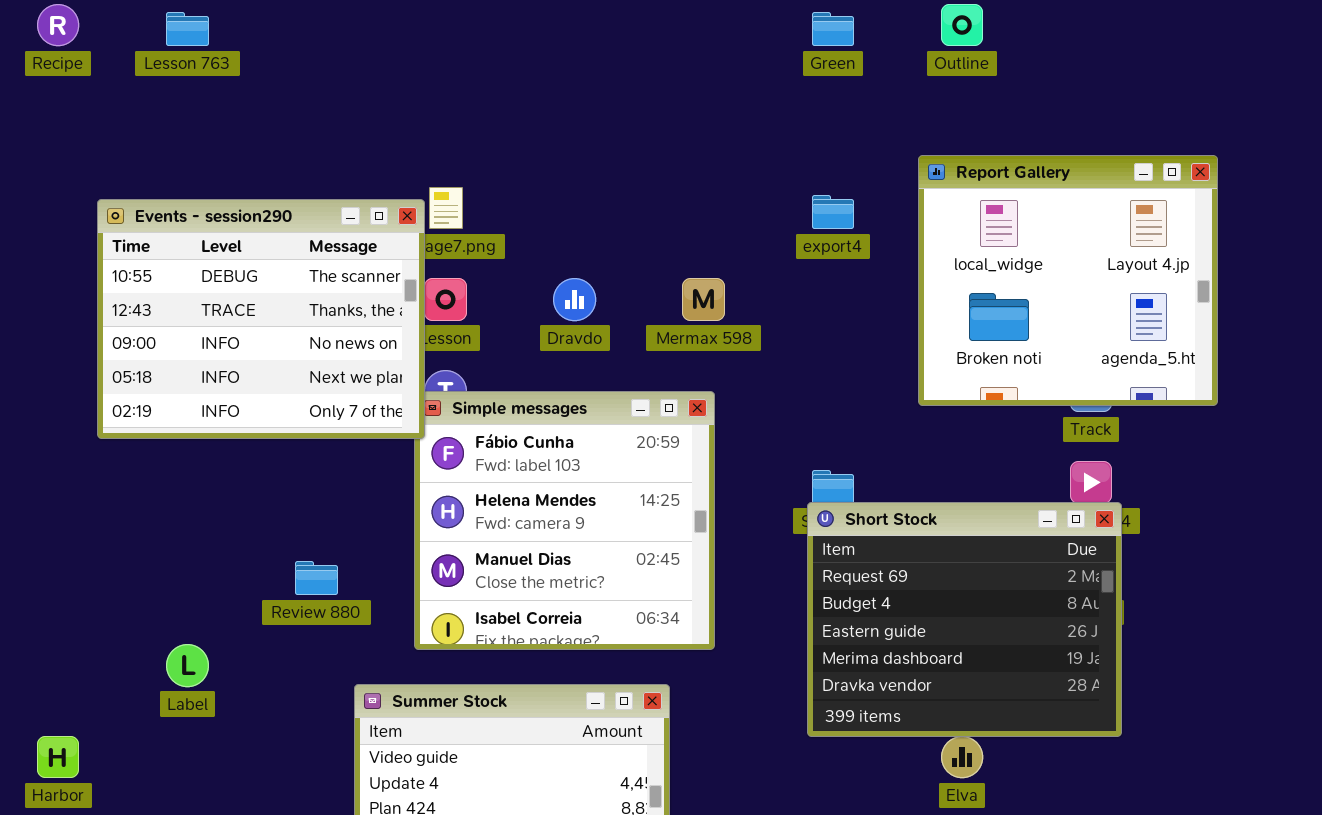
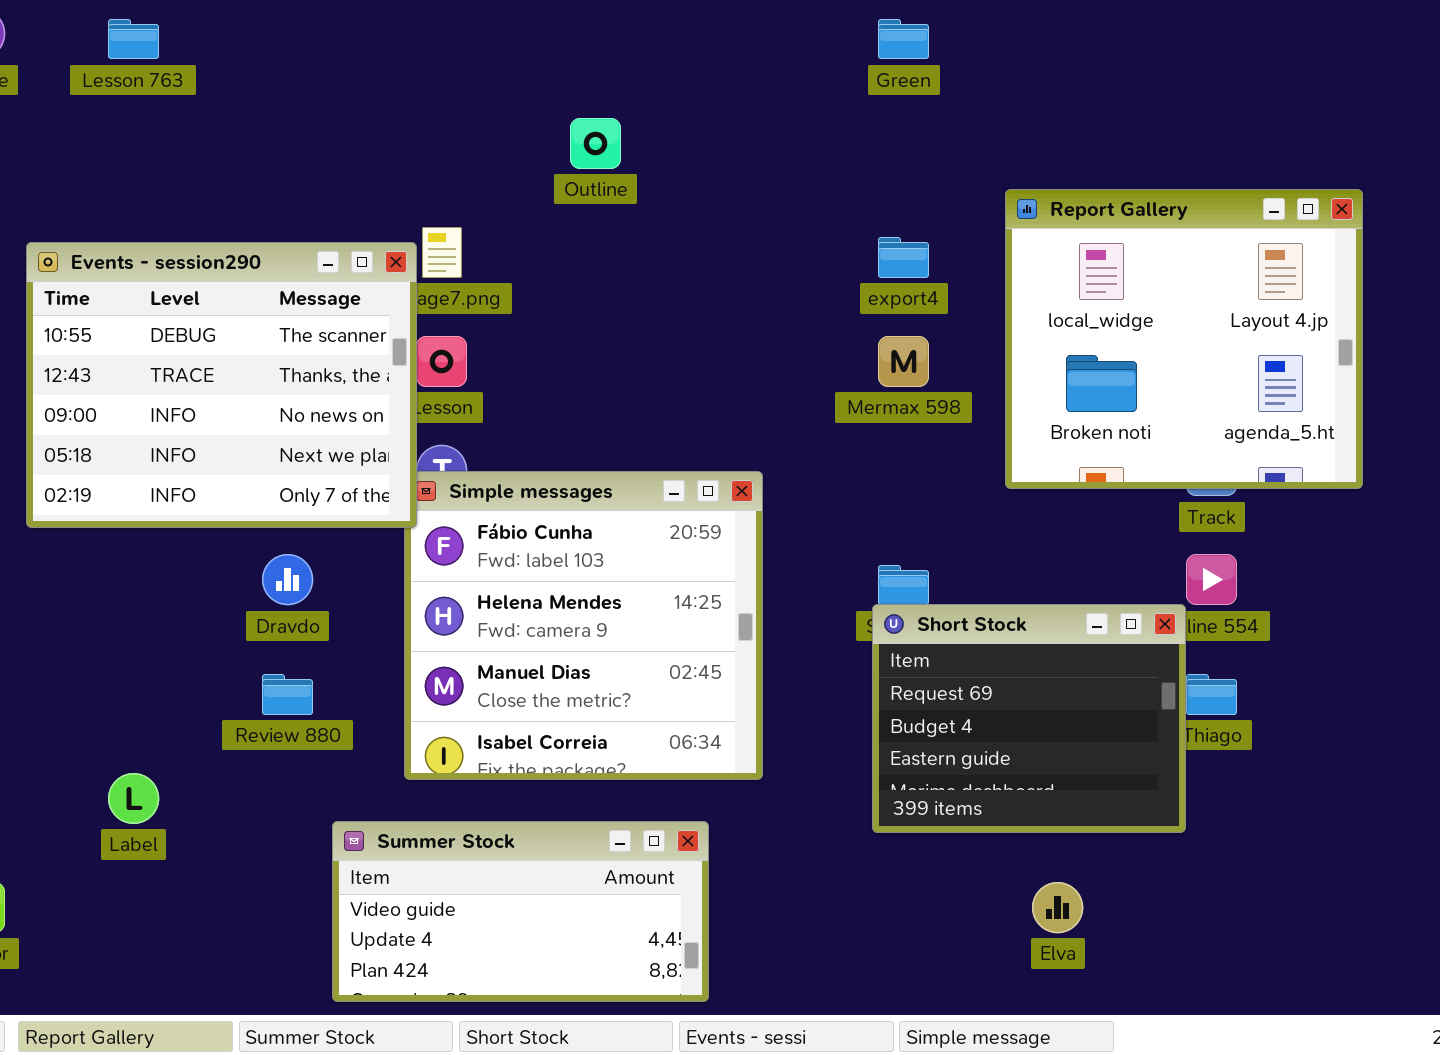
Outline: [941,4,983,46] -> [570,118,621,169], moved
Dravdo: [553,278,596,321] -> [262,554,313,605], moved
Mermax 598: [682,278,725,321] -> [878,336,929,387], moved
Short Stock: [807,502,1122,737] -> [872,604,1186,833], resized

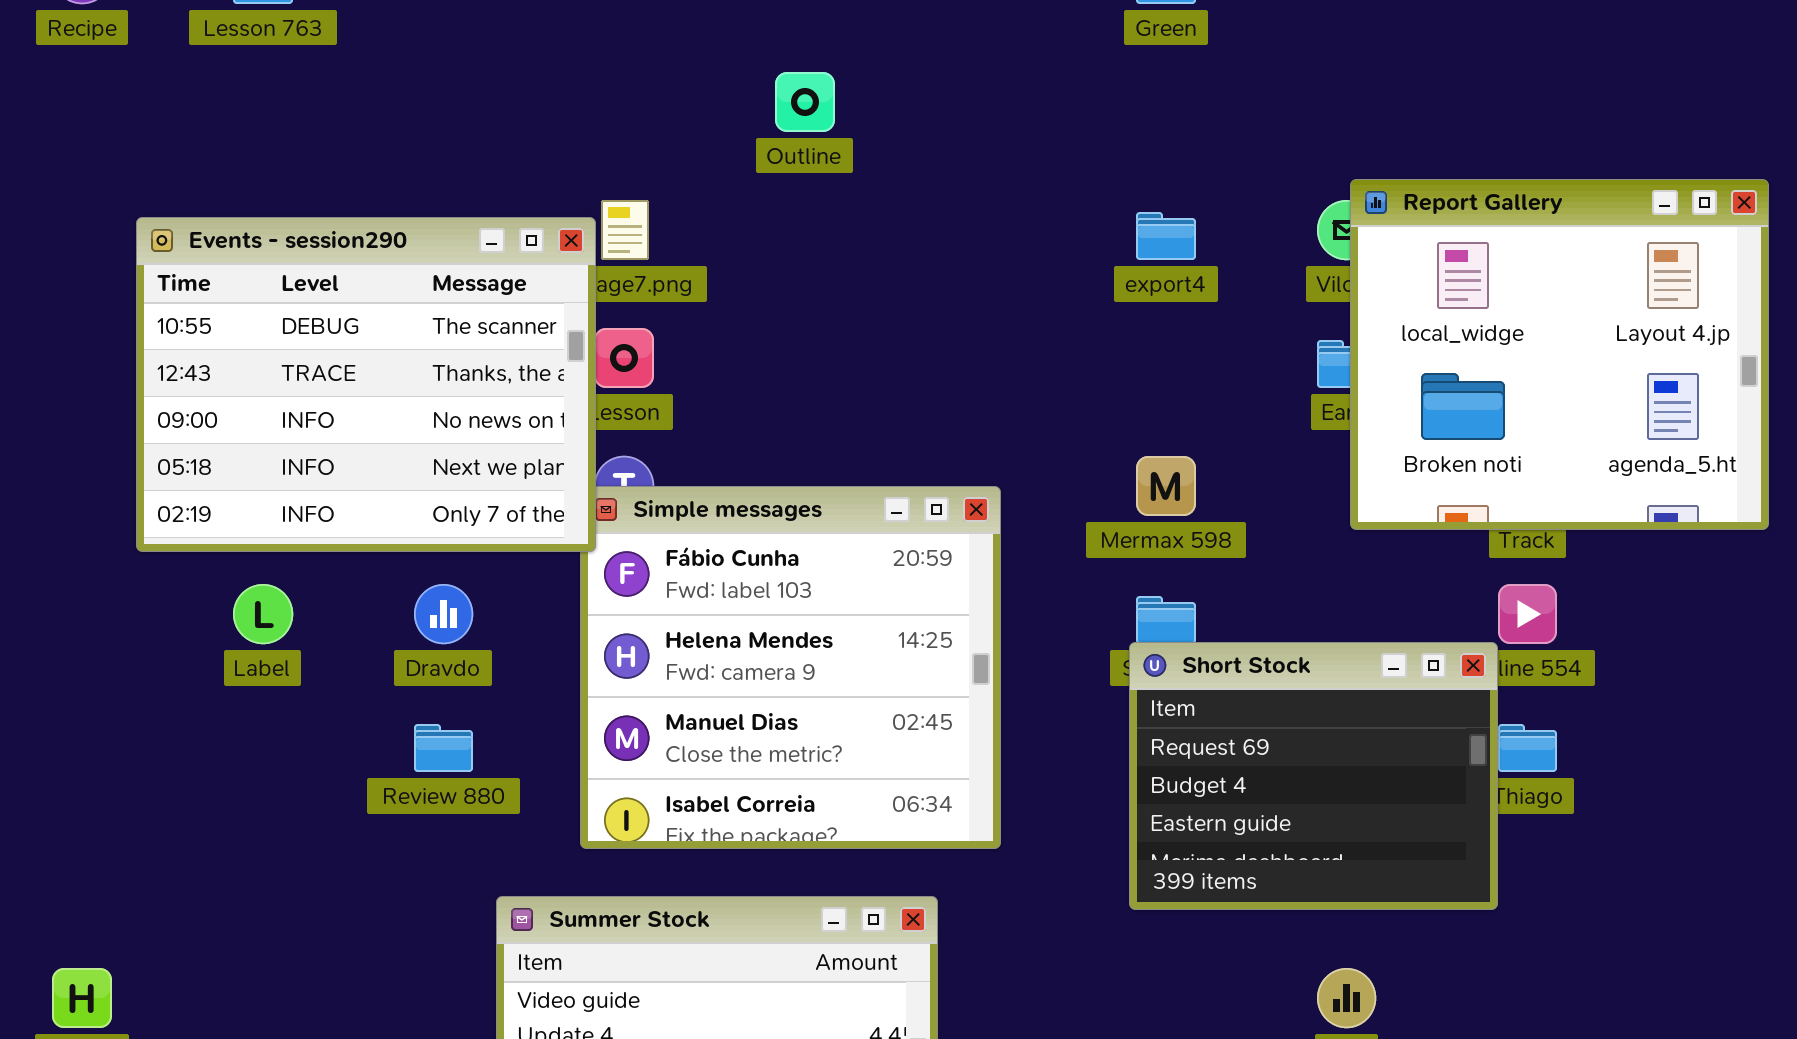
Report Gallery: [1005,189,1363,489] -> [1350,179,1769,530], moved
Mermax 598: [878,336,929,387] -> [1136,456,1196,516], moved
Label: [108,773,159,824] -> [233,584,293,644], moved

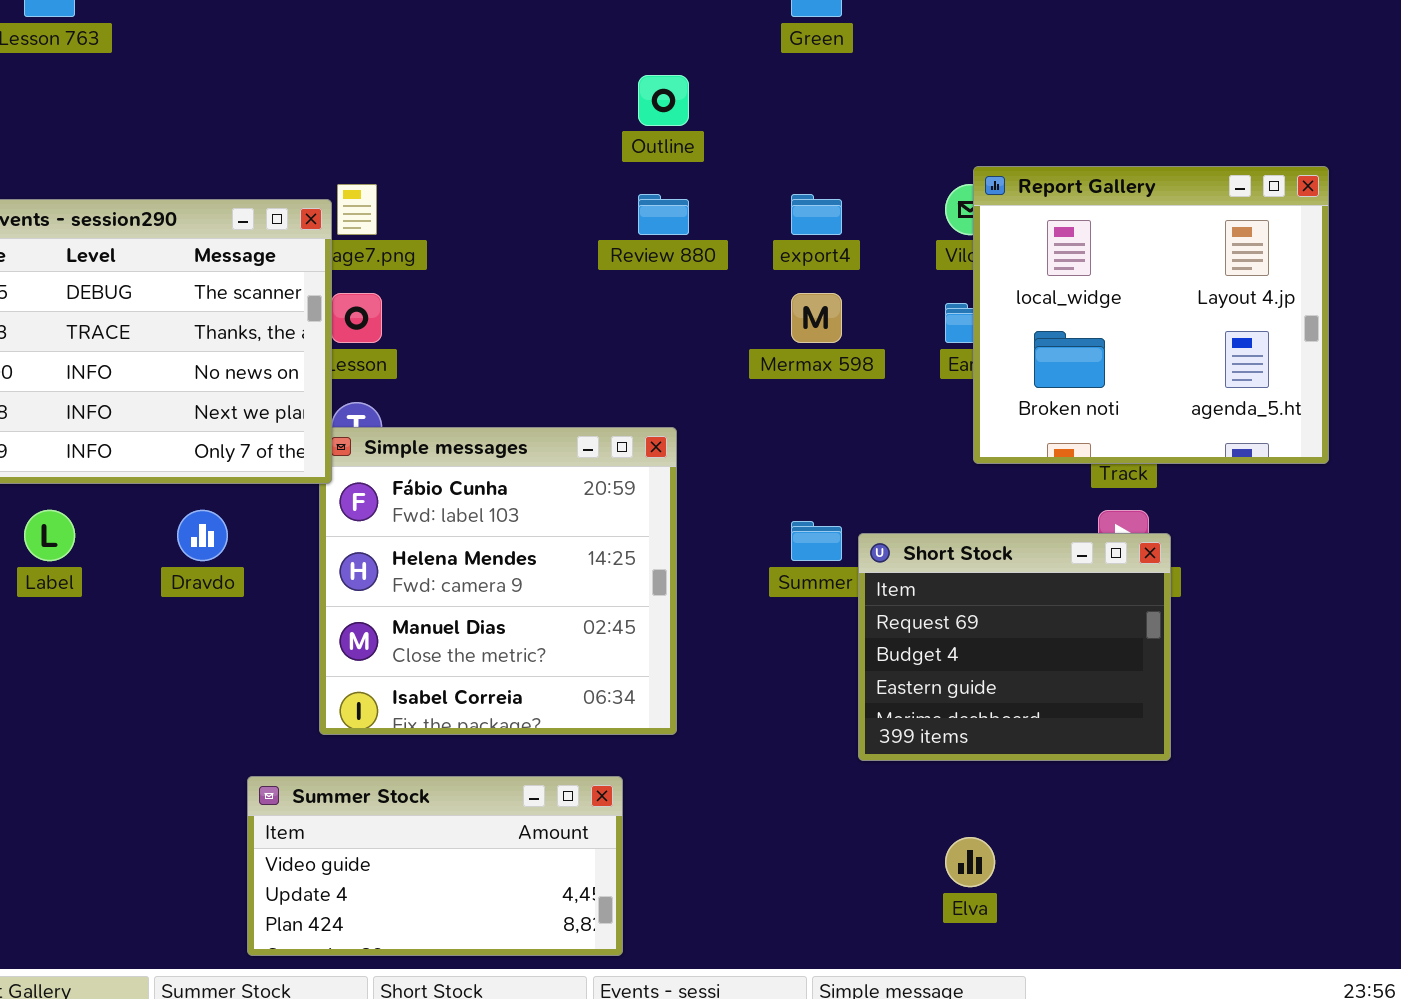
Outline: [775,72,835,132] -> [638,75,689,126], moved
Mermax 598: [1136,456,1196,516] -> [791,293,842,343], moved
Short Stock: [1129,642,1498,910] -> [858,533,1171,761], moved
Review 880: [414,724,473,772] -> [638,194,689,235], moved

